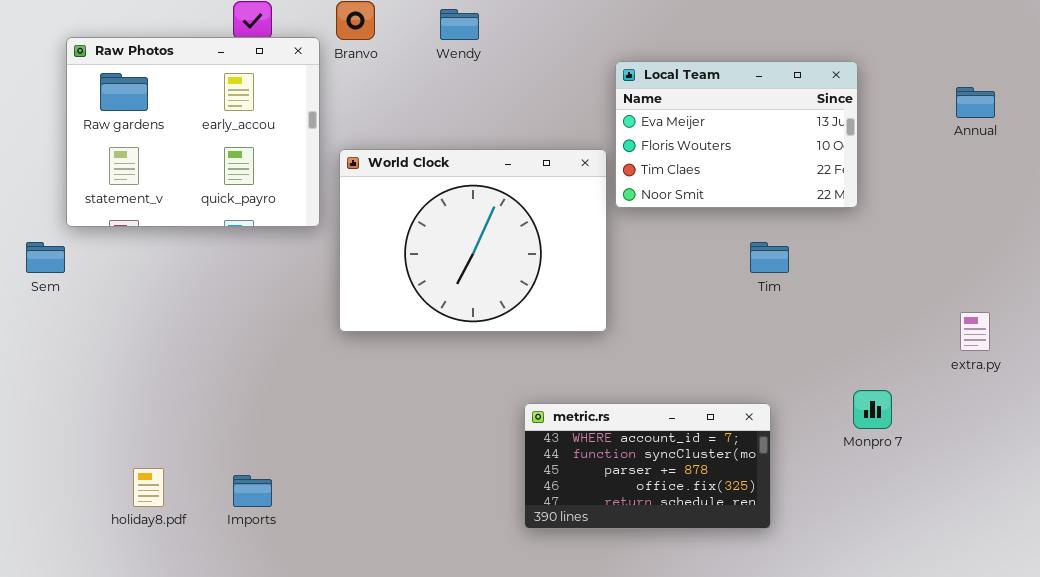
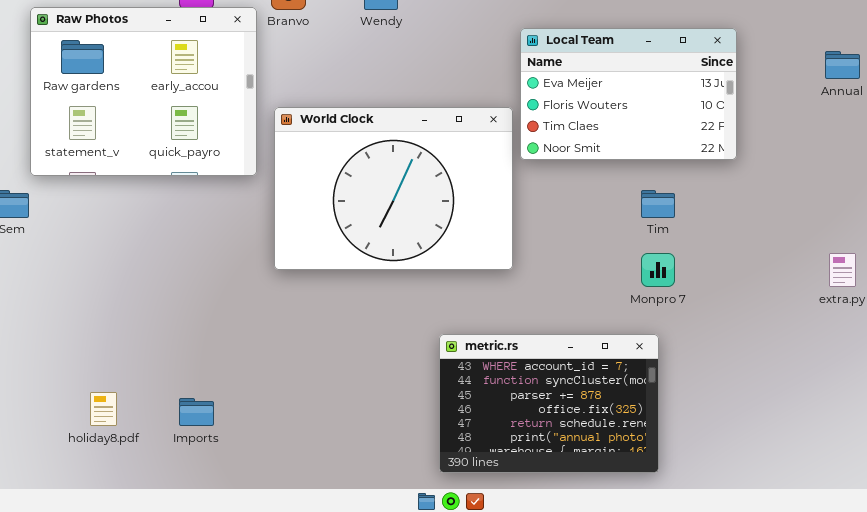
Monpro 7: [853,390,892,429] -> [641,253,675,287], moved
metric.rs: [524,403,771,529] -> [439,334,659,473], resized

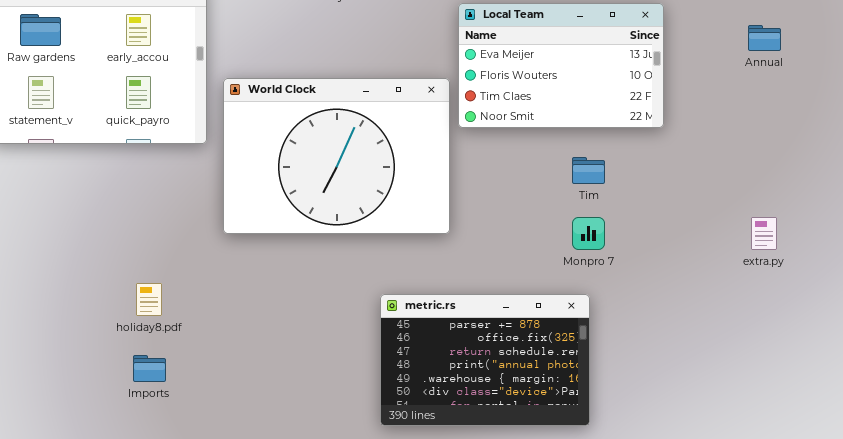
metric.rs: [439,334,659,473] -> [380,294,590,426], scrolled down 2 rows
holiday8.pdf: [90,392,117,426] -> [136,283,162,316], moved

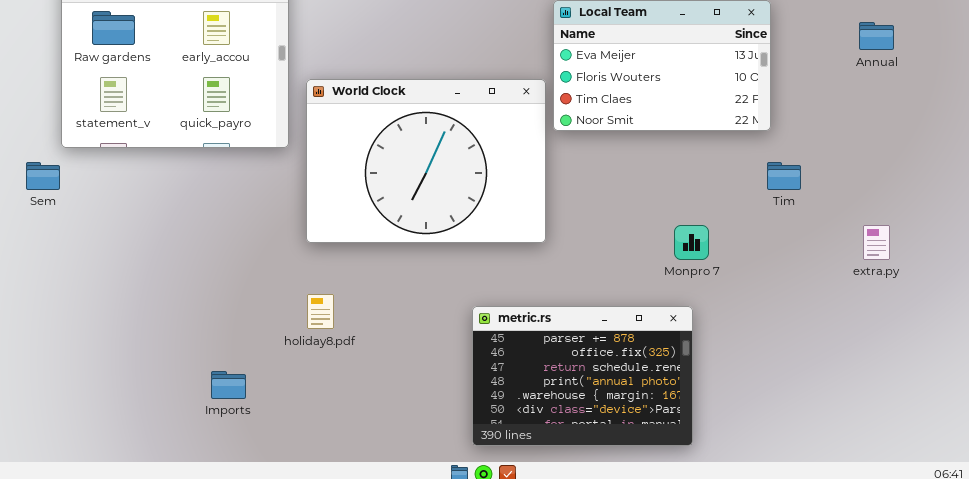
Tim: [572,157,605,184] -> [767,162,801,190], moved
holiday8.pdf: [136,283,162,316] -> [307,294,334,329], moved

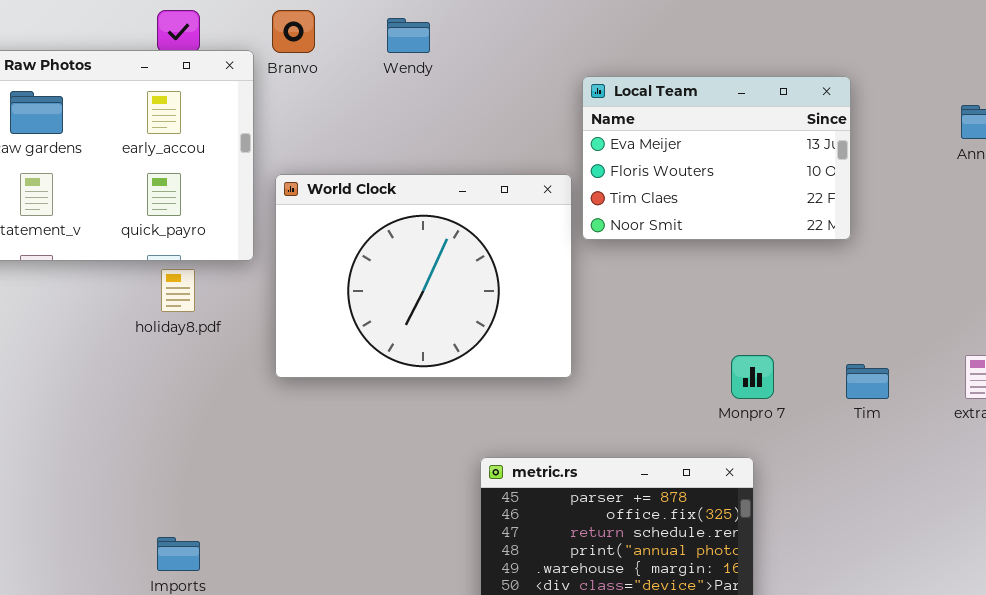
Tim: [767,162,801,190] -> [846,364,889,399], moved
holiday8.pdf: [307,294,334,329] -> [161,269,195,312], moved

